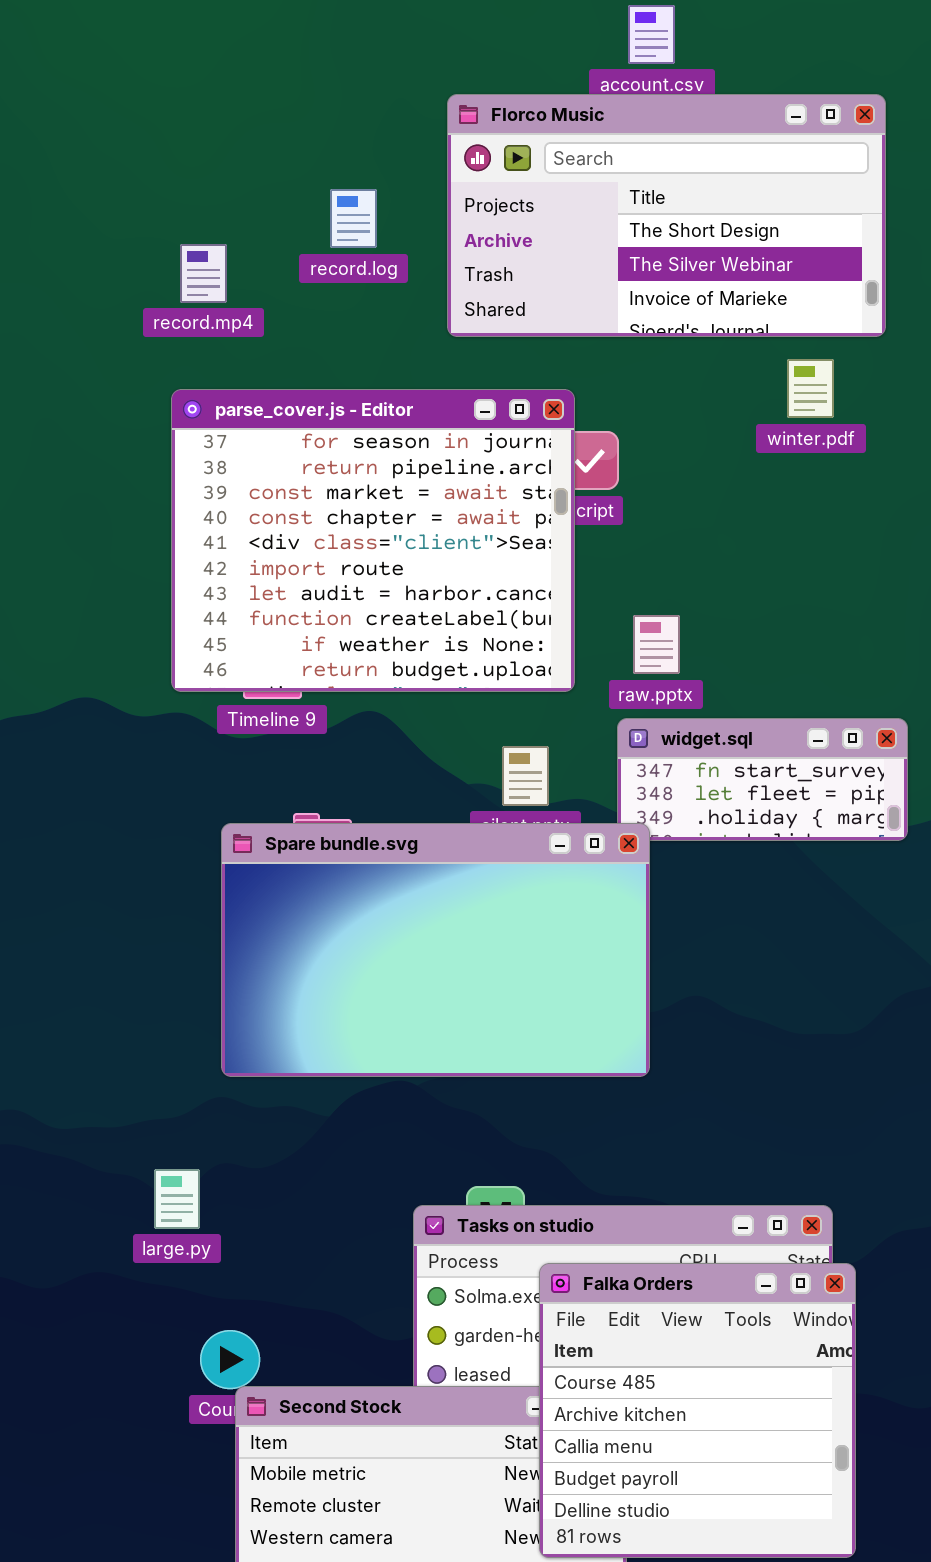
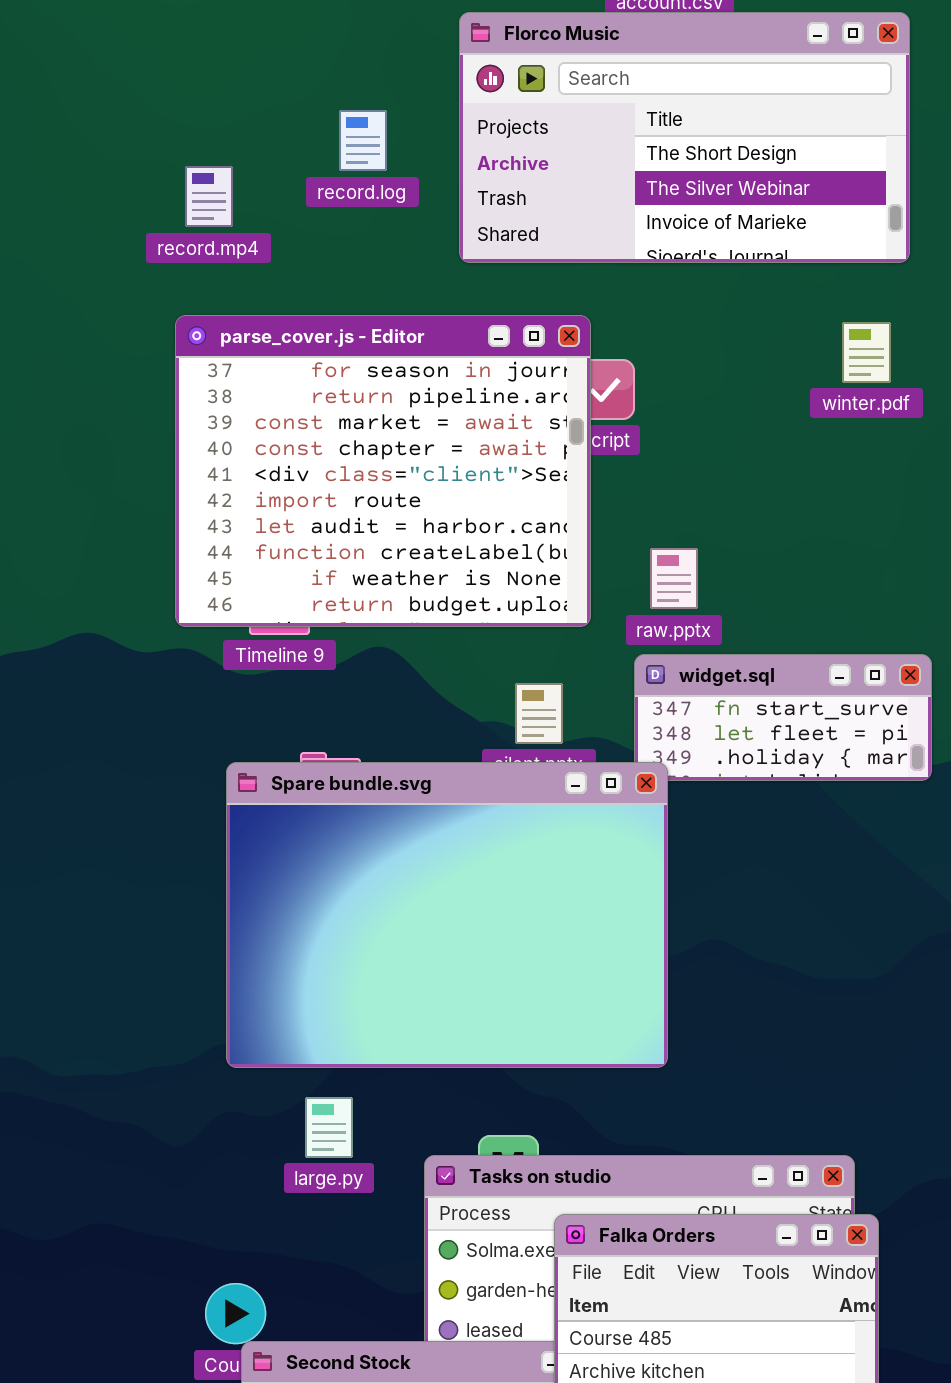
winter.pdf: [787,359,834,418] -> [842,322,891,383], moved
Spare bundle.svg: [221,823,650,1077] -> [226,762,668,1068], resized
large.py: [154,1169,200,1229] -> [305,1097,353,1158], moved

